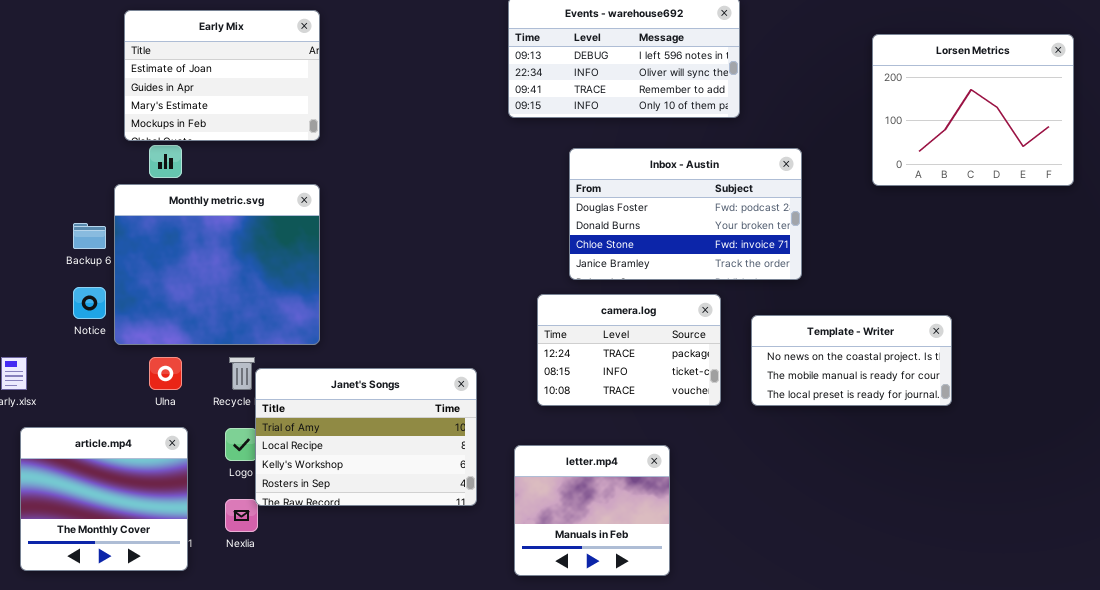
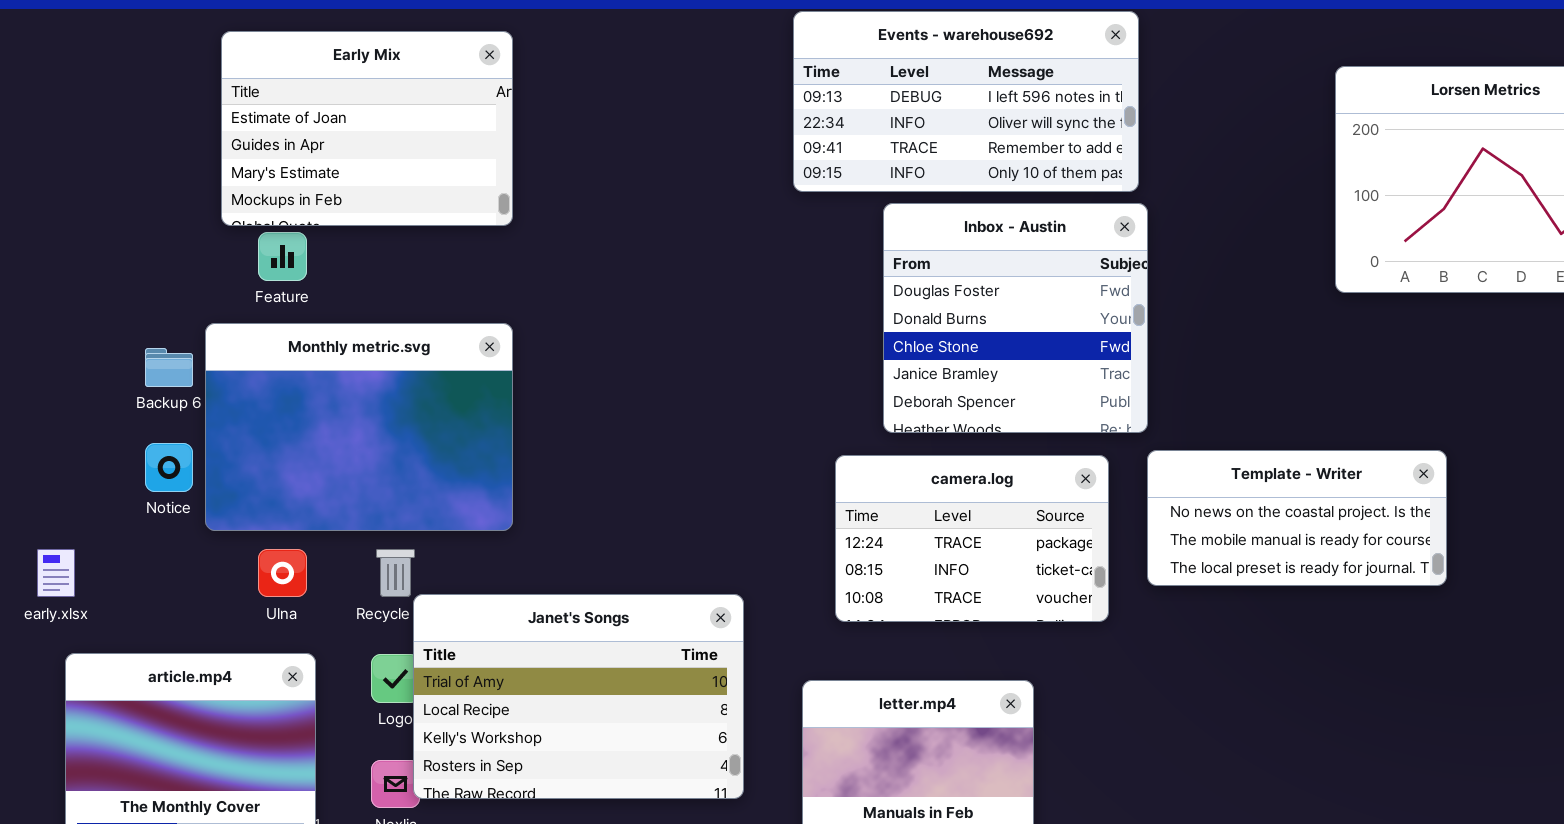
Inbox - Austin: [569,148,802,280] -> [883,203,1148,433], resized
Monthly metric.svg: [114,184,320,345] -> [205,323,513,531], resized
Template - Writer: [751,315,952,406] -> [1147,450,1447,586], moved
Janet's Songs: [255,368,477,506] -> [413,594,744,799], moved

